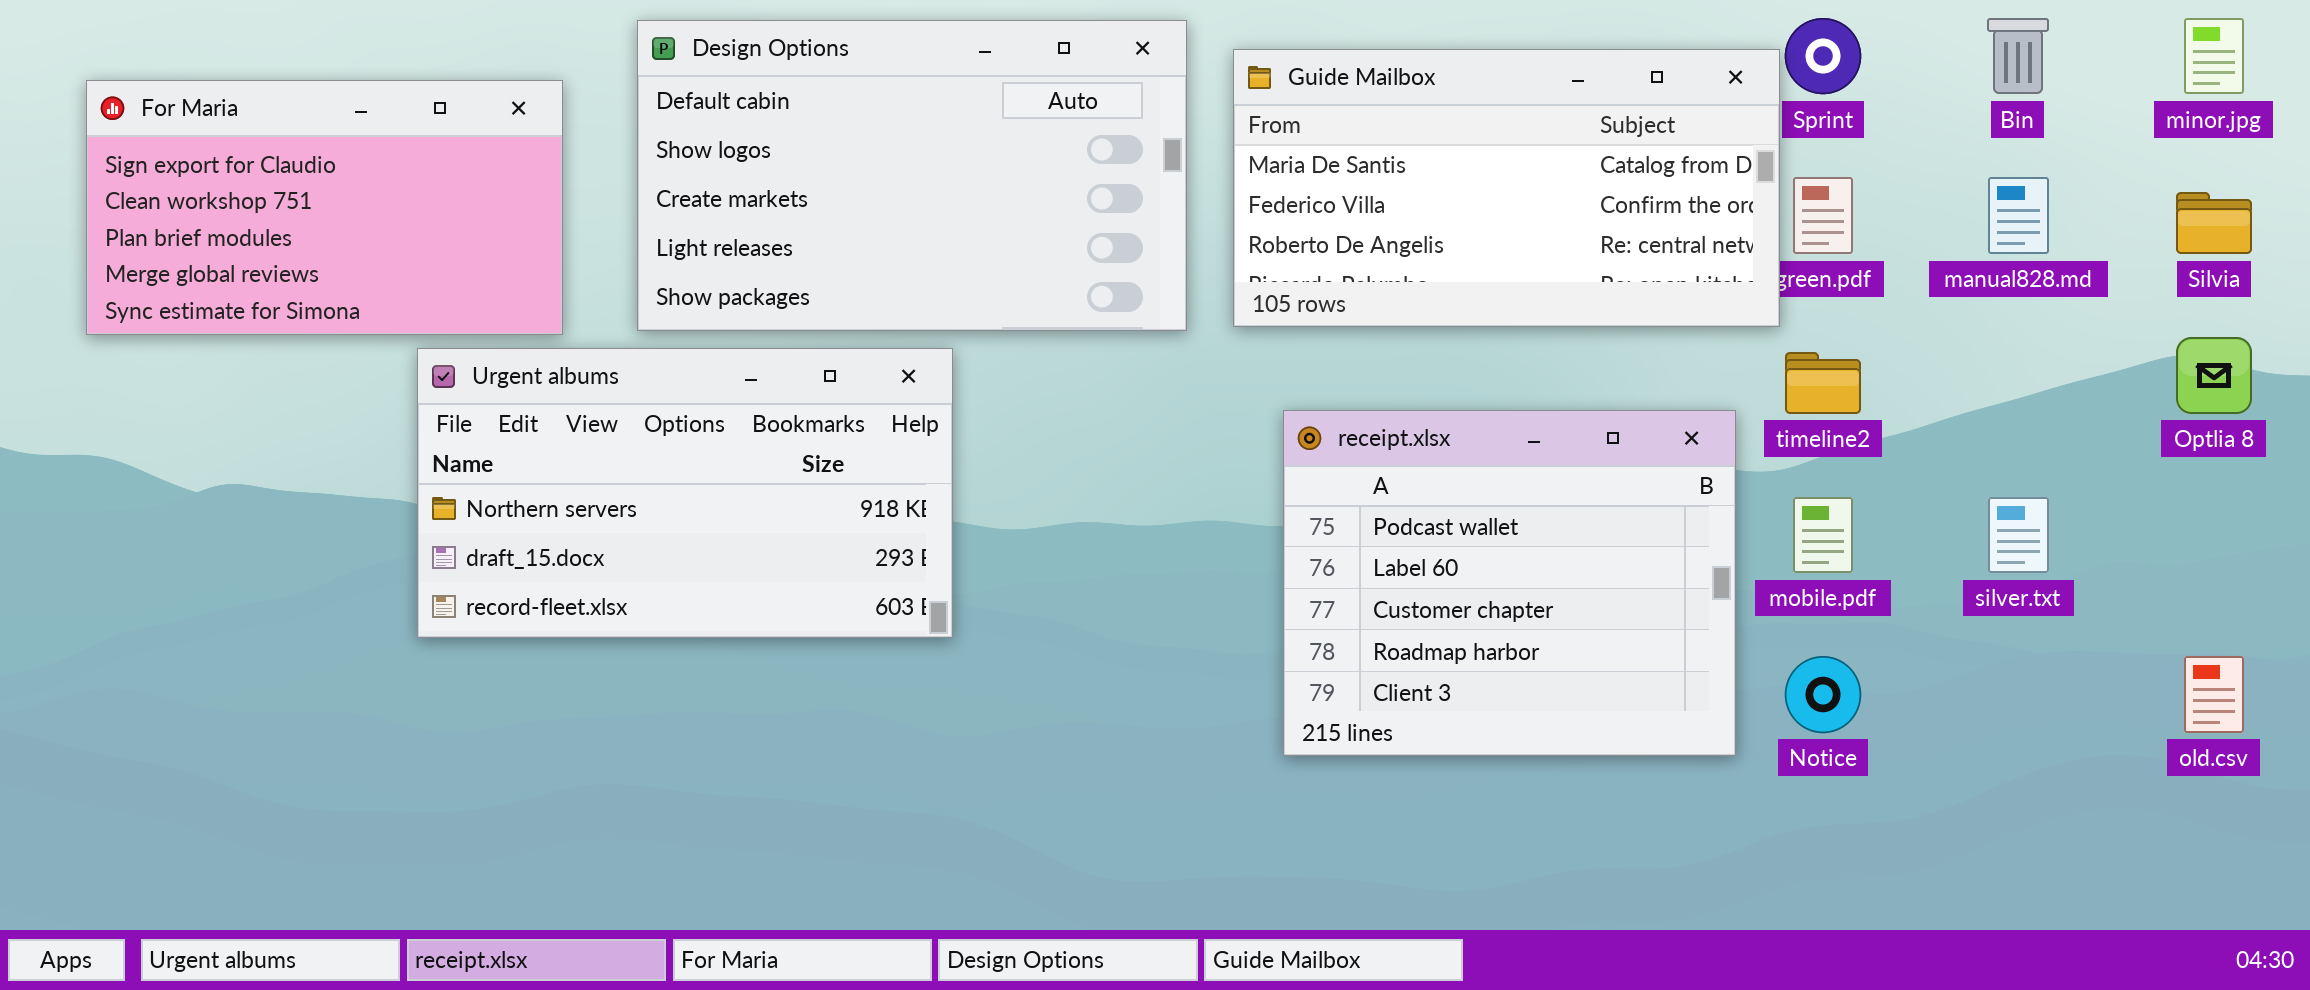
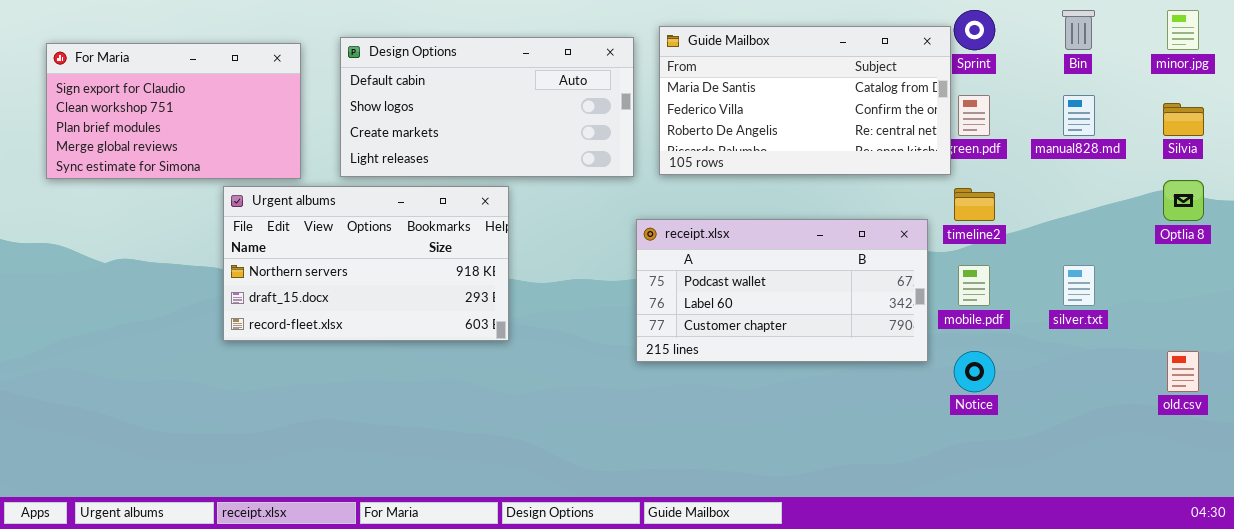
Design Options: [637,20,1187,331] -> [340,37,634,177], resized
receipt.xlsx: [1283,410,1736,756] -> [636,219,928,362], resized

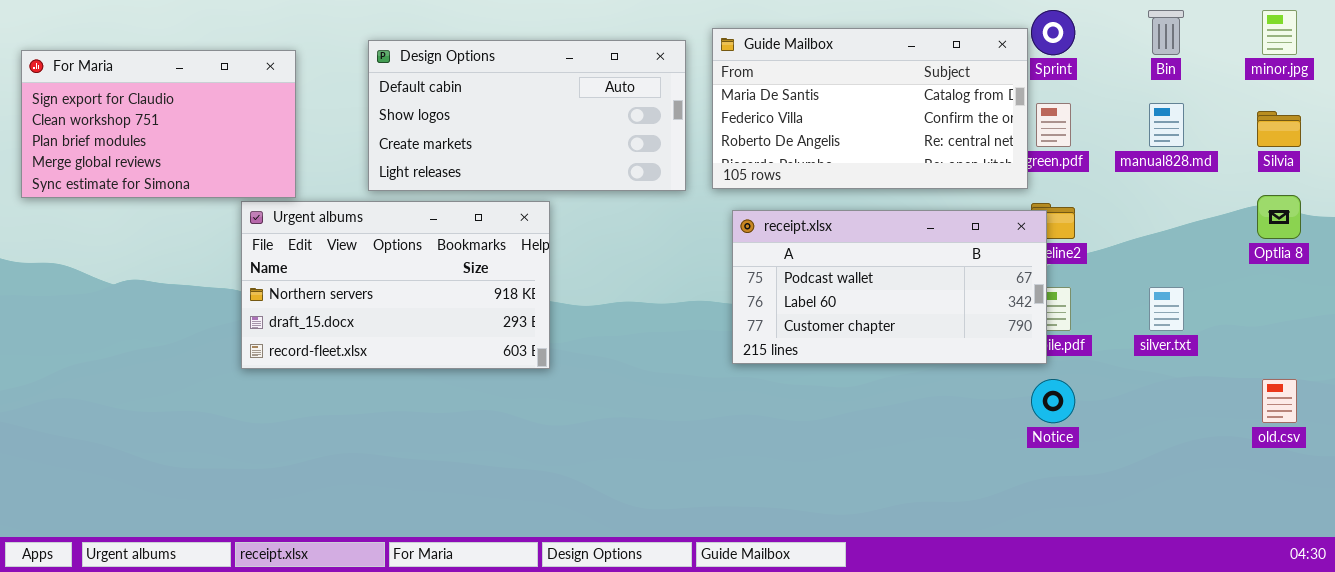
For Maria: [46,43,301,179] -> [21,50,296,198], moved
receipt.xlsx: [636,219,928,362] -> [732,210,1047,364], moved

